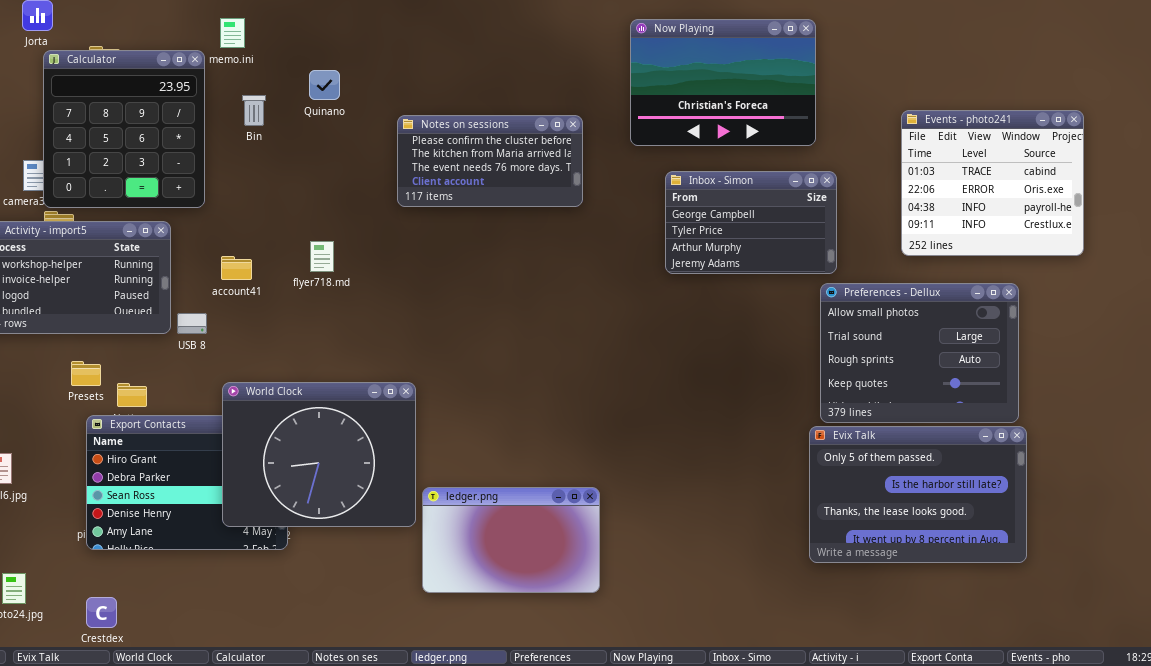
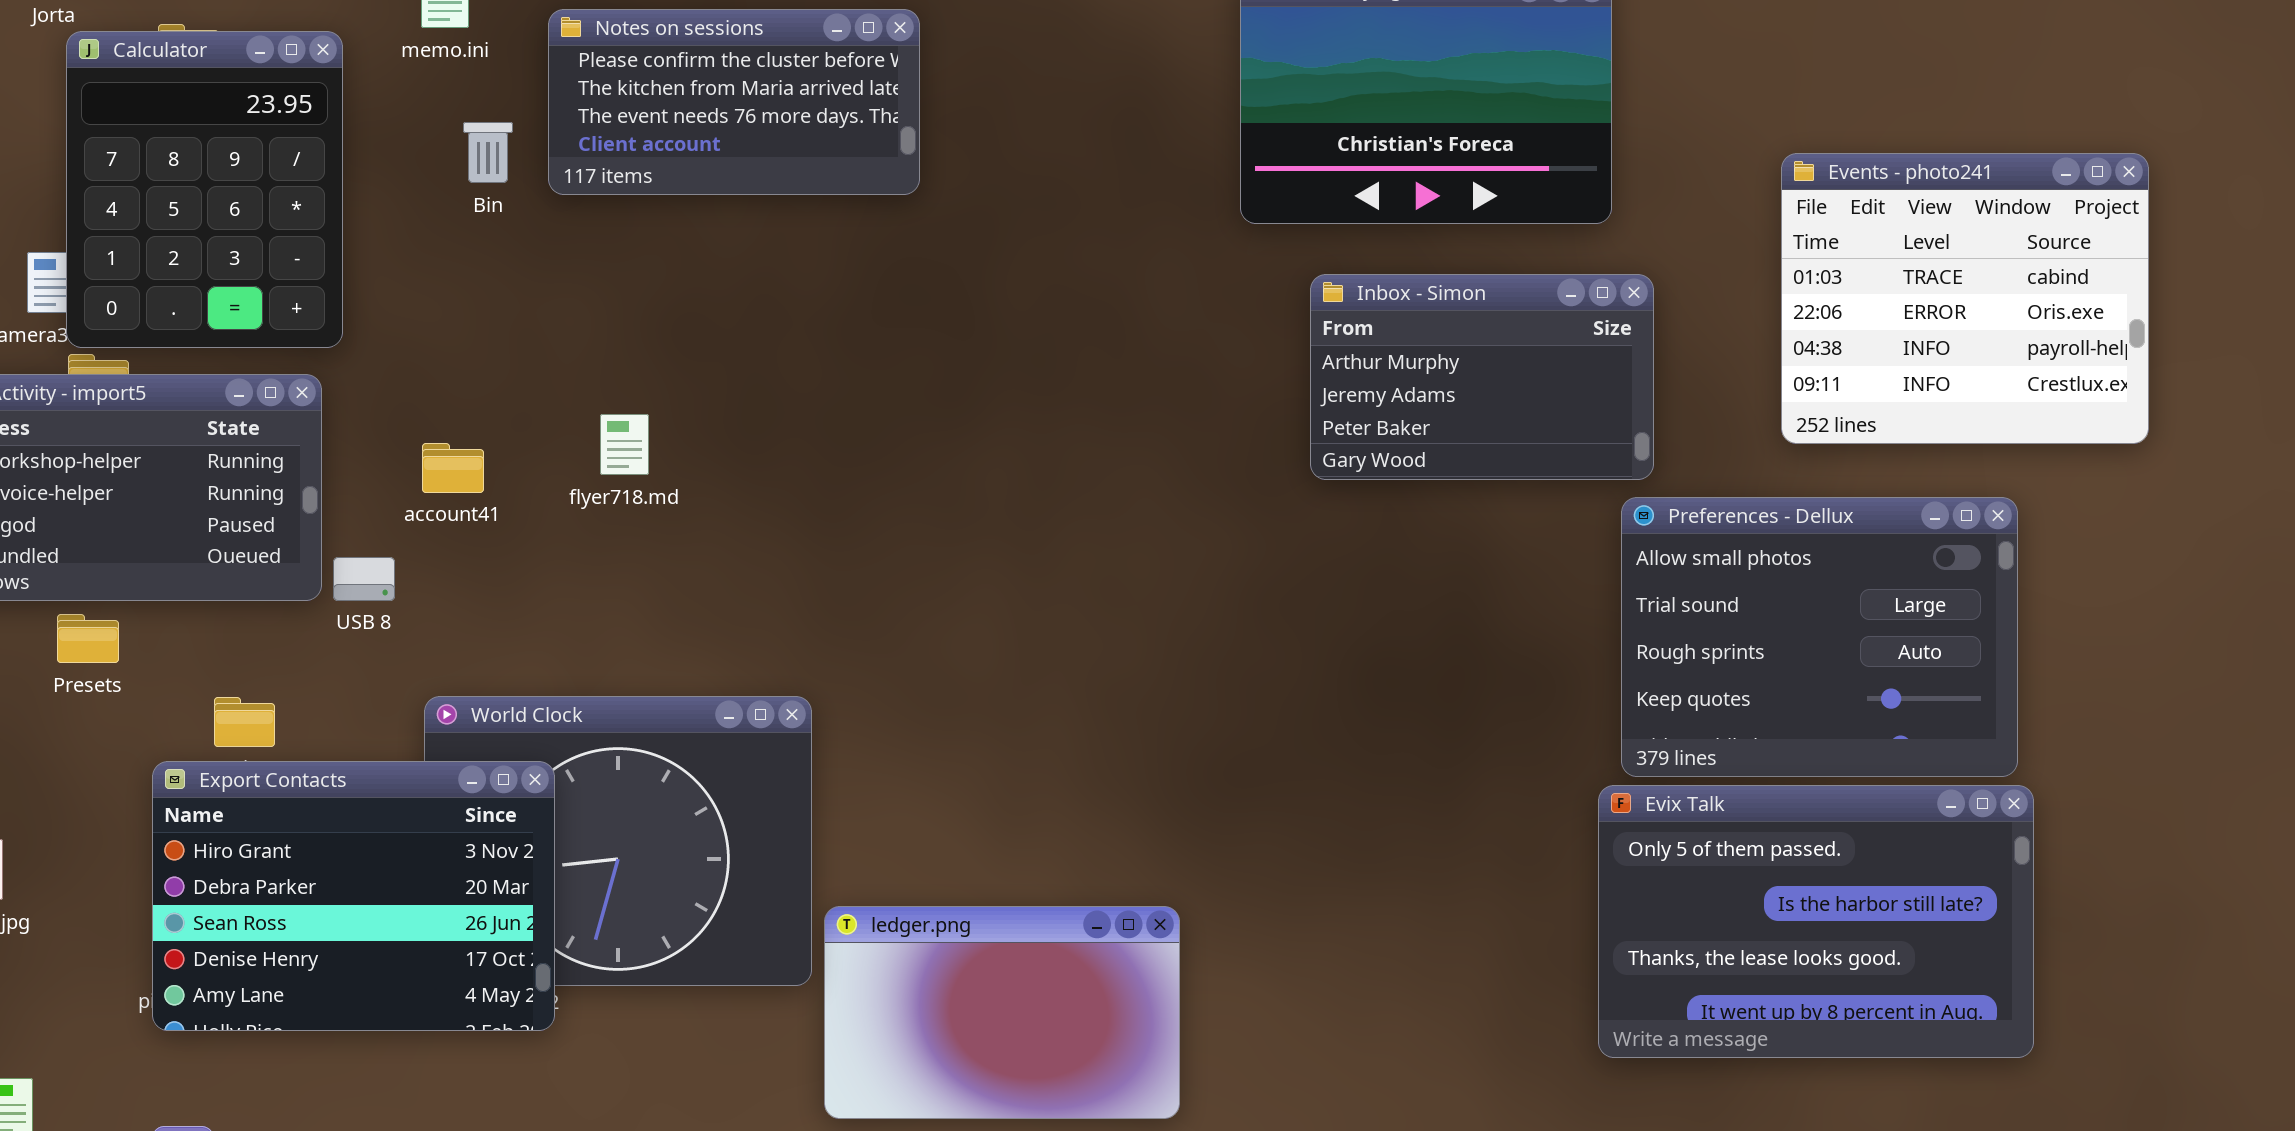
Calculator: [43,50,205,208] -> [66,31,343,348], resized
Notes on sessions: [397,115,583,207] -> [548,9,920,195], moved
Inbox - Simon: [665,171,837,274] -> [1310,274,1654,480], scrolled down 2 rows
Presets: [71,361,101,386] -> [57,614,119,663], moved
Export Contacts: [86,415,288,550] -> [152,761,555,1031], raised

